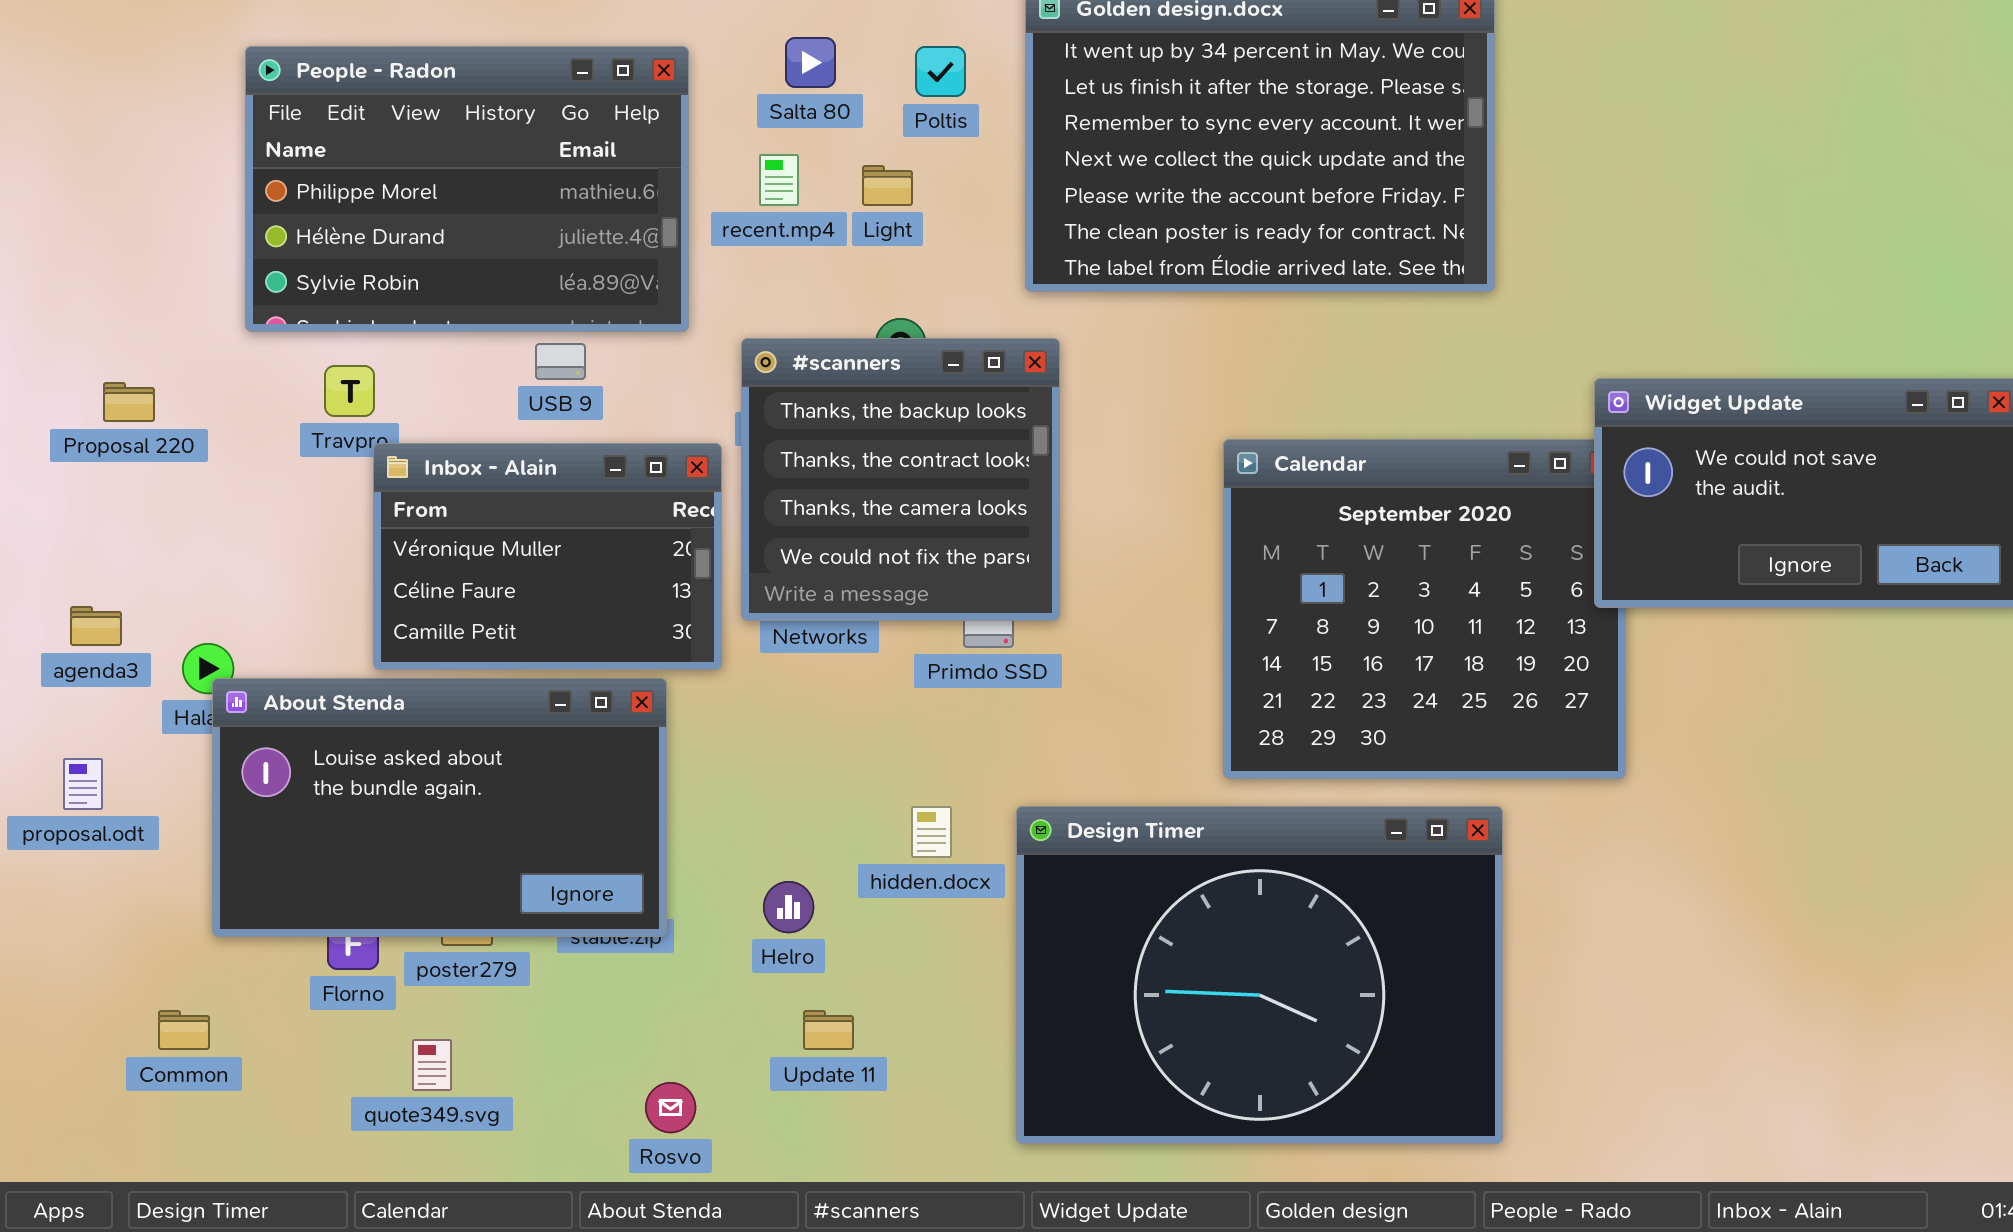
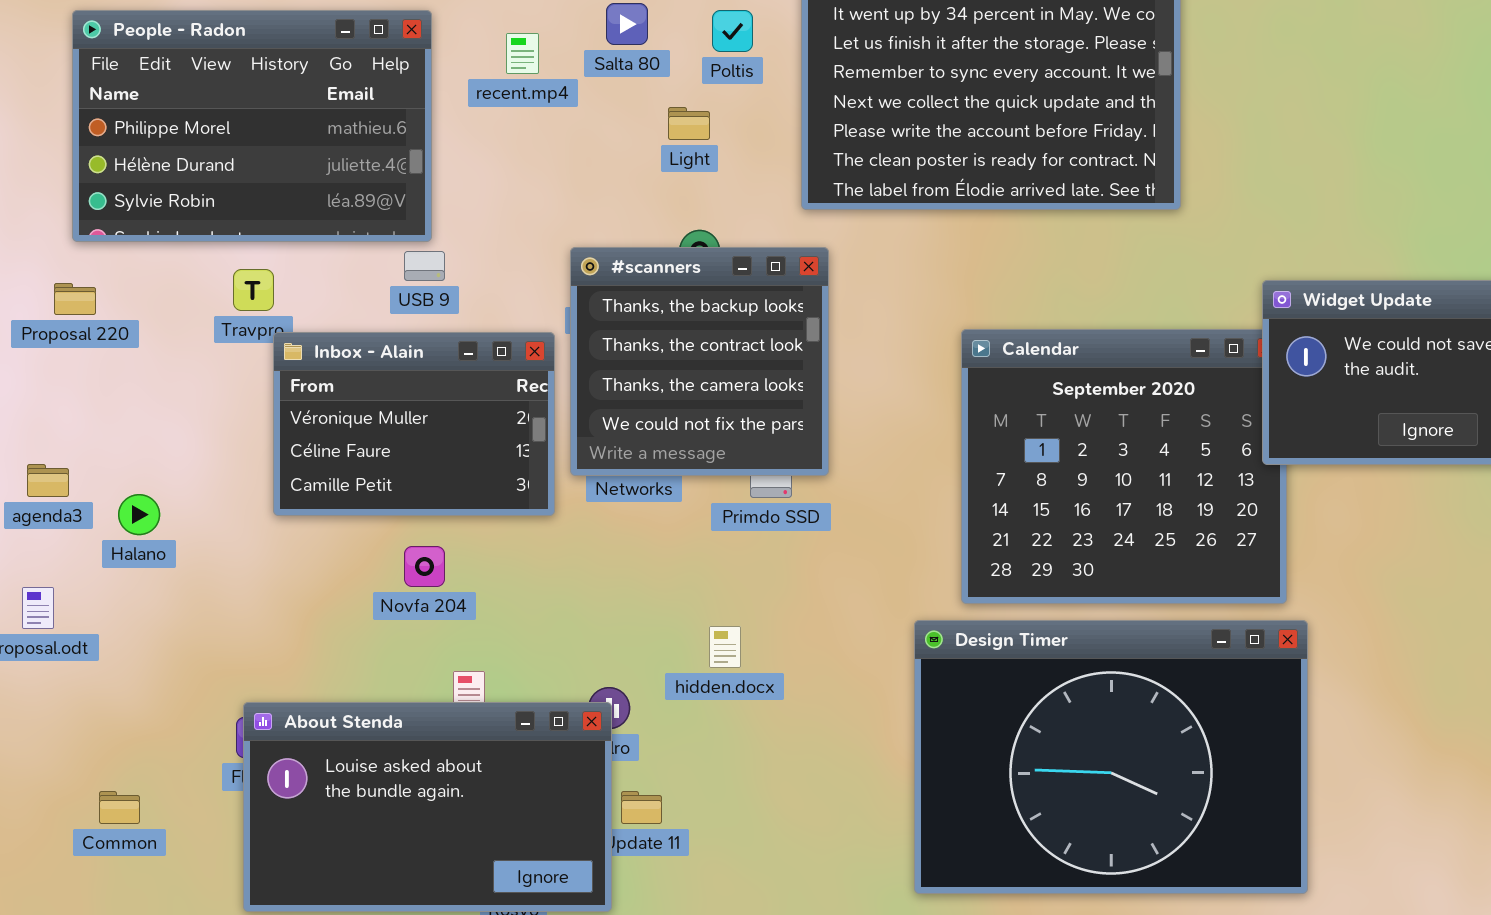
People - Radon: [245,46,689,332] -> [72,10,432,242], moved
recent.mp4: [759,154,799,206] -> [506,33,539,74], moved
About Stenda: [212,678,667,937] -> [243,702,612,912], moved
Design Timer: [1016,806,1503,1144] -> [914,620,1308,894], moved

